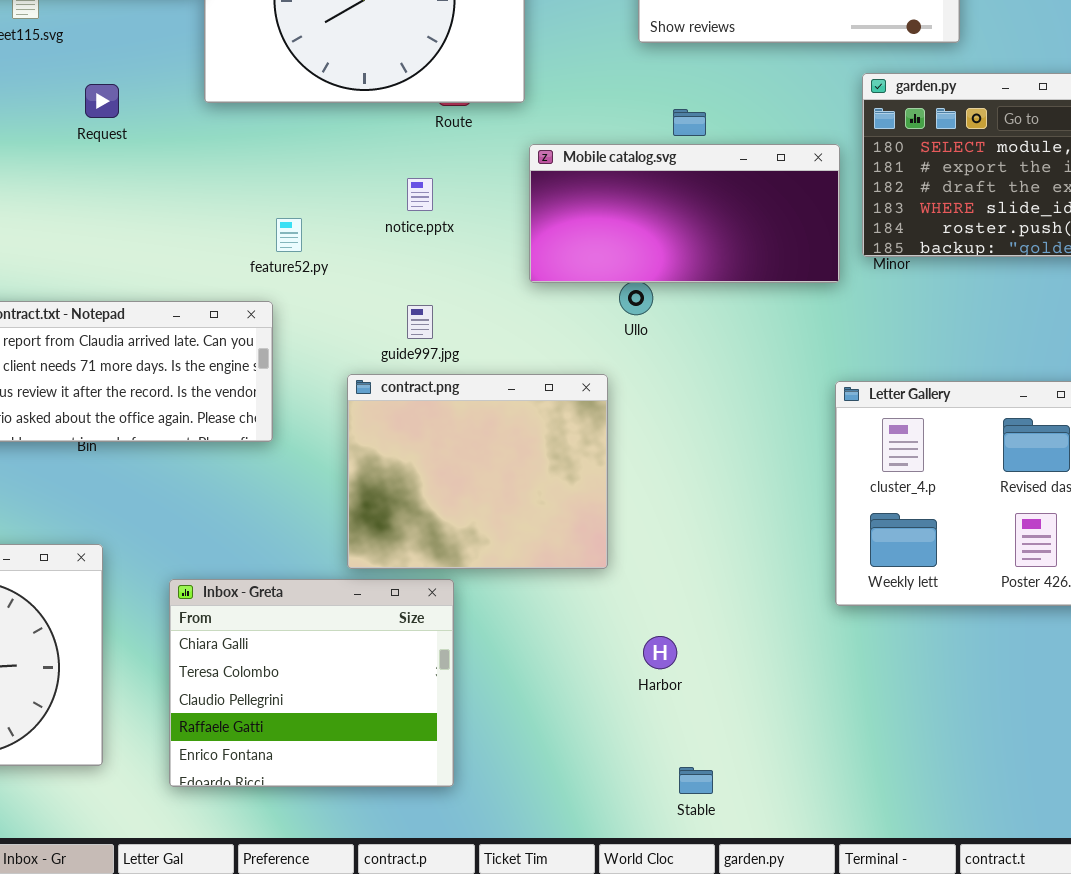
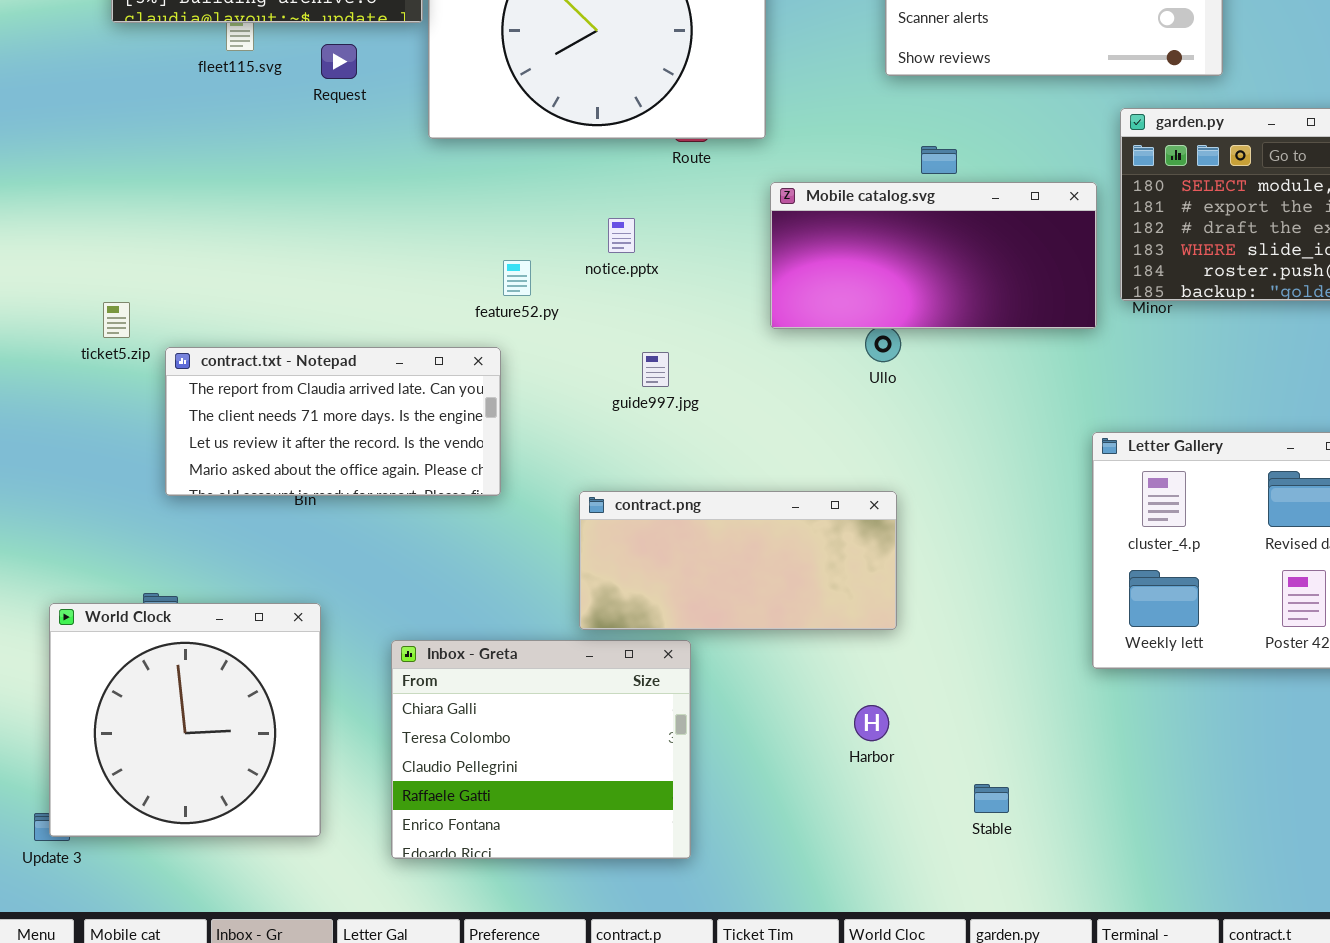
Request: [85,84,119,118] -> [321,44,357,79], moved
notice.pptx: [407,178,433,211] -> [608,218,635,253], moved
contract.png: [347,374,608,569] -> [579,491,897,630], resized
Harbor: [643,636,677,669] -> [854,705,889,741], moved
Stable: [679,767,713,794] -> [974,784,1009,813], moved

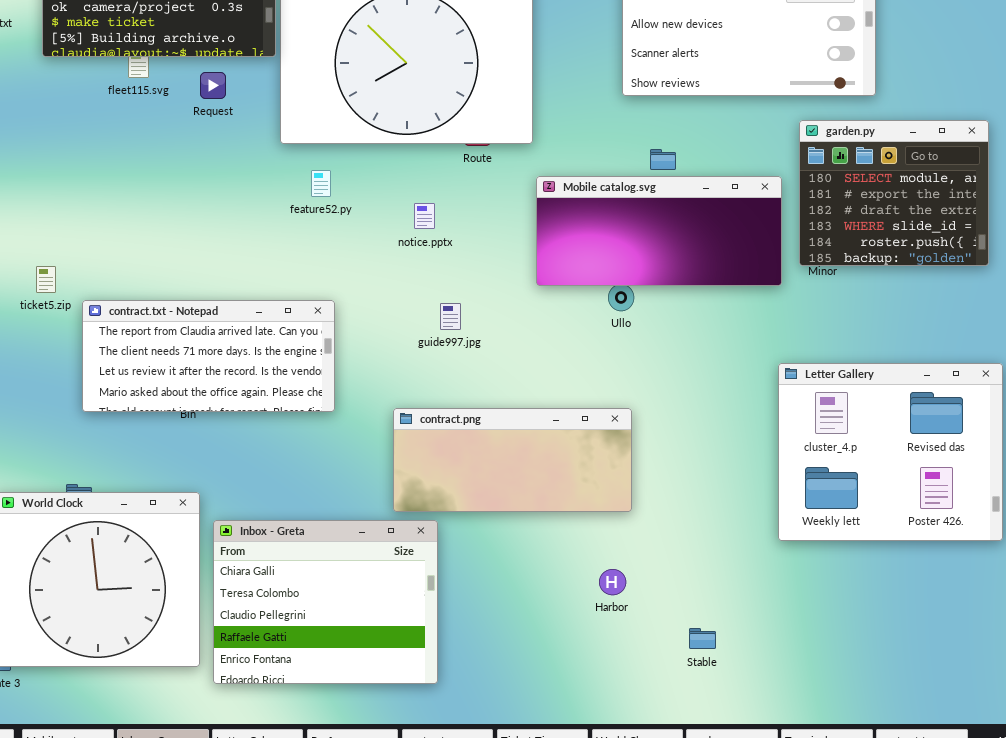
feature52.py: [503,260,531,296] -> [311,170,331,197], moved
Inbox - Greta: [391,640,691,859] -> [213,520,438,684], moved

